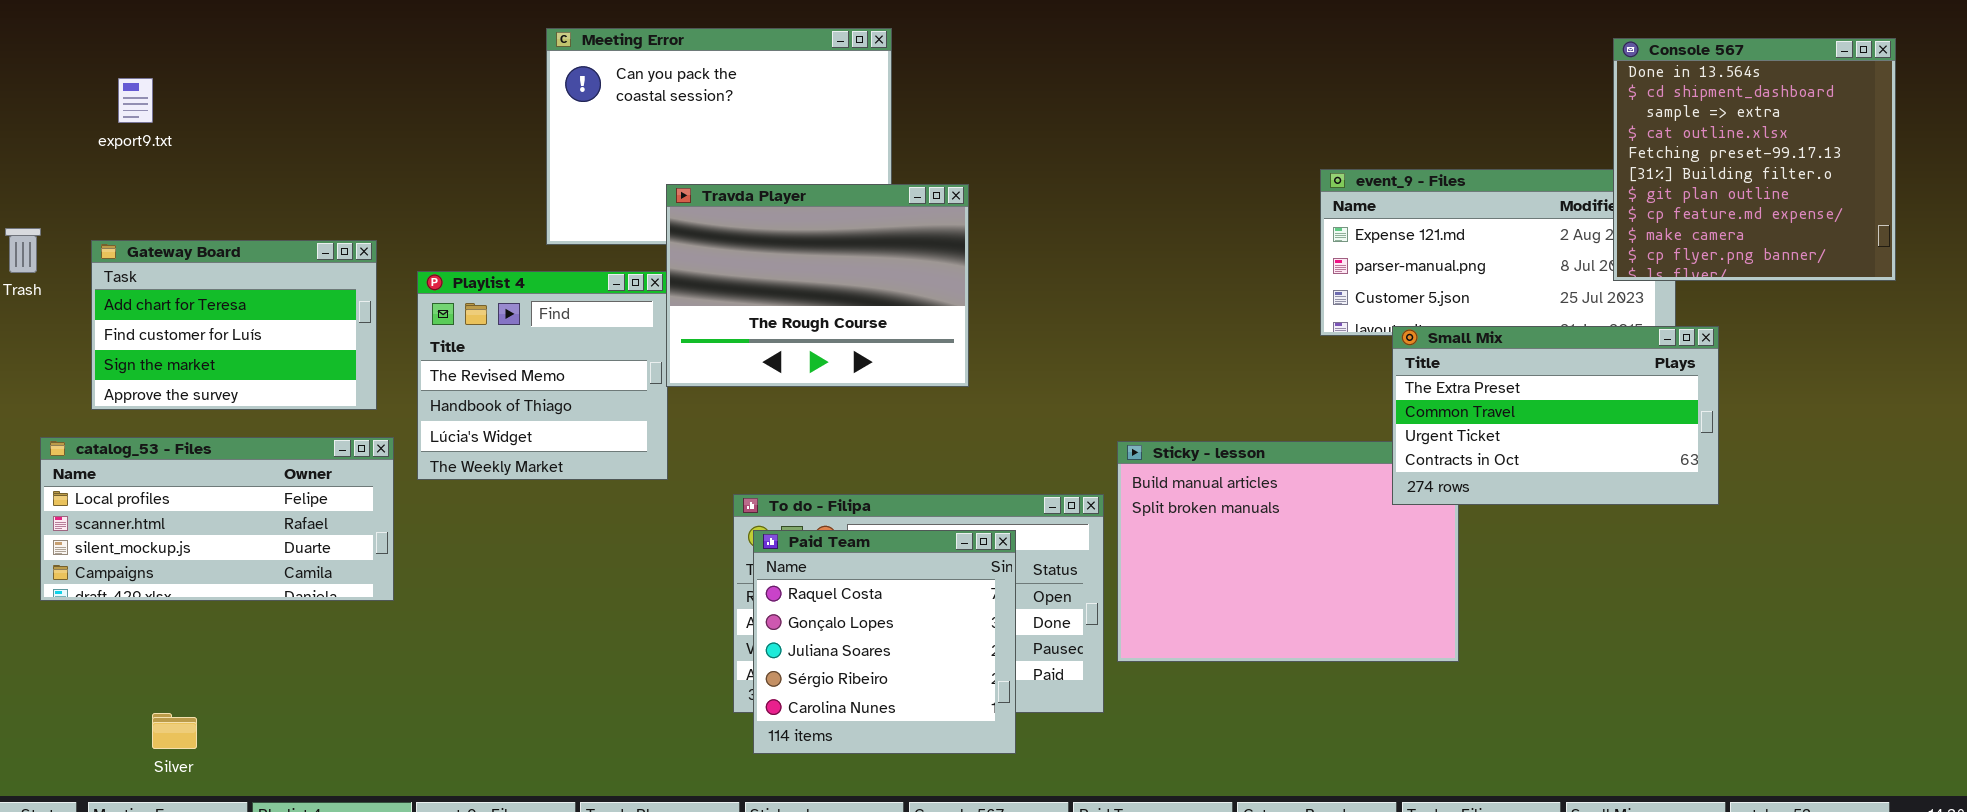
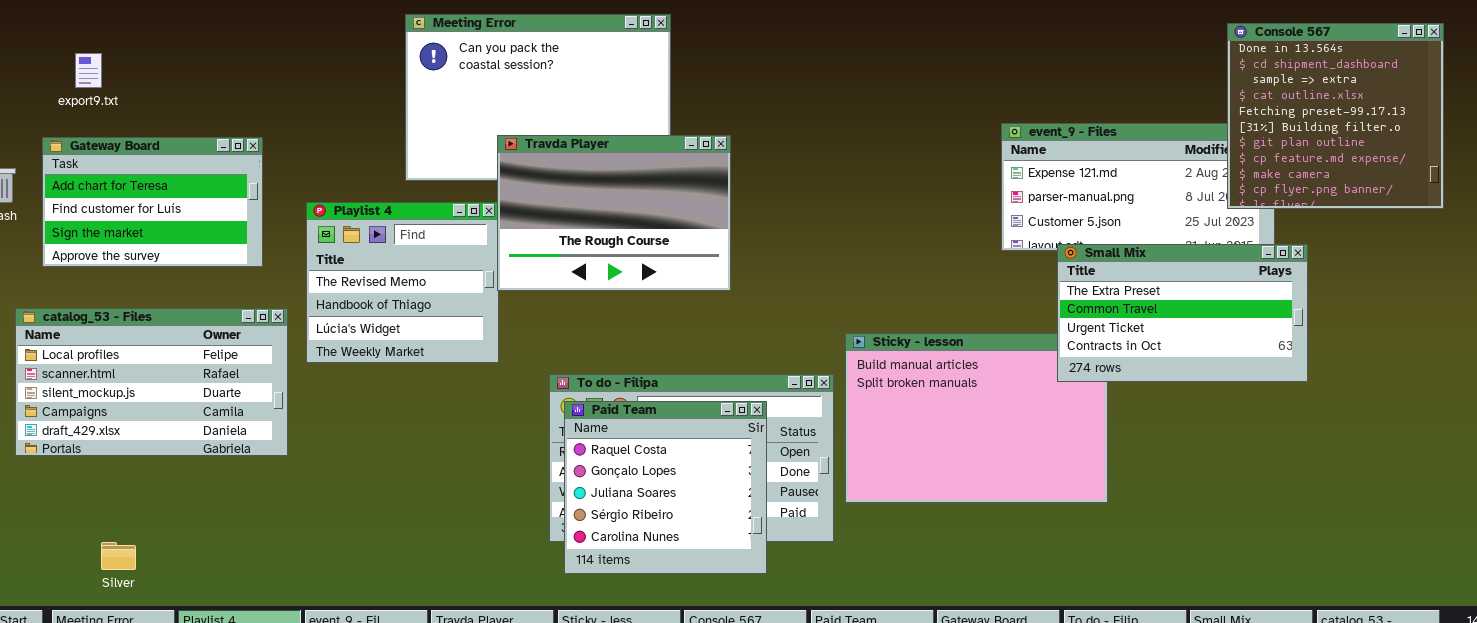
Gateway Board: [91,240,377,410] -> [42,137,263,267], moved
catalog_53 - Files: [40,437,394,601] -> [15,308,288,456], resized

